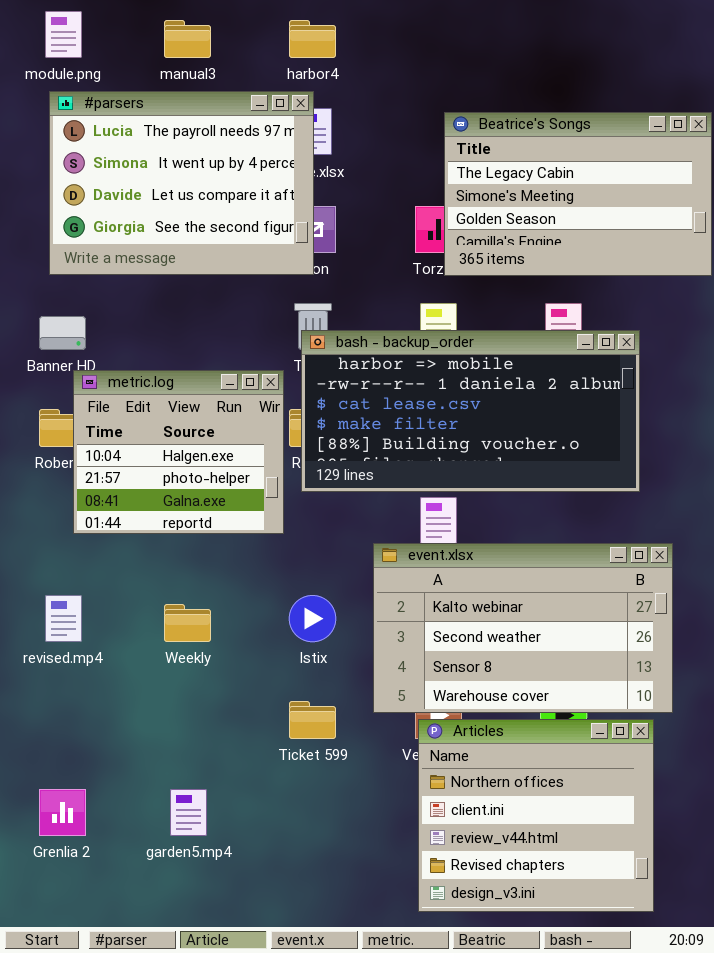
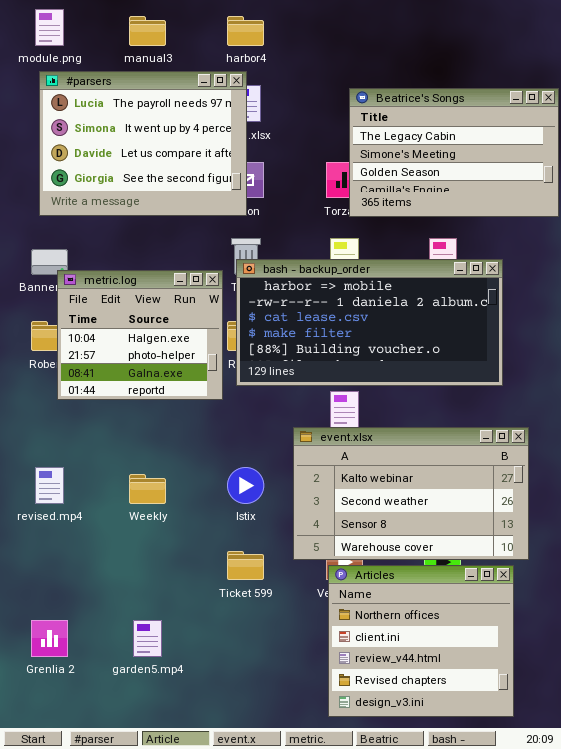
metric.log: [73,370,284,534] -> [57,270,223,400], moved

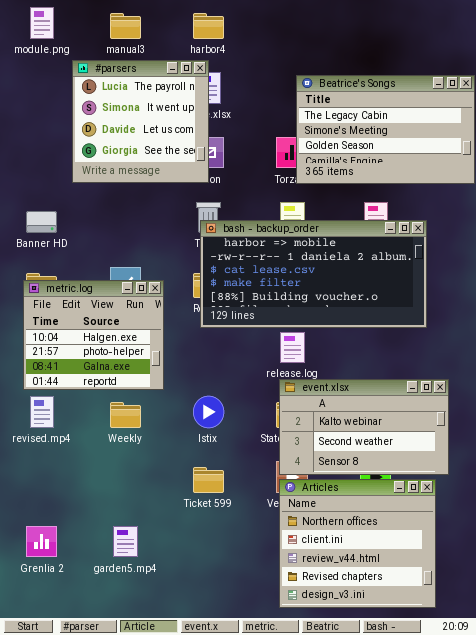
#parsers: [39,71,247,216] -> [72,60,209,183], resized
metric.log: [57,270,223,400] -> [23,280,164,390], moved
event.xlsx: [293,427,529,560] -> [279,379,449,475], resized

